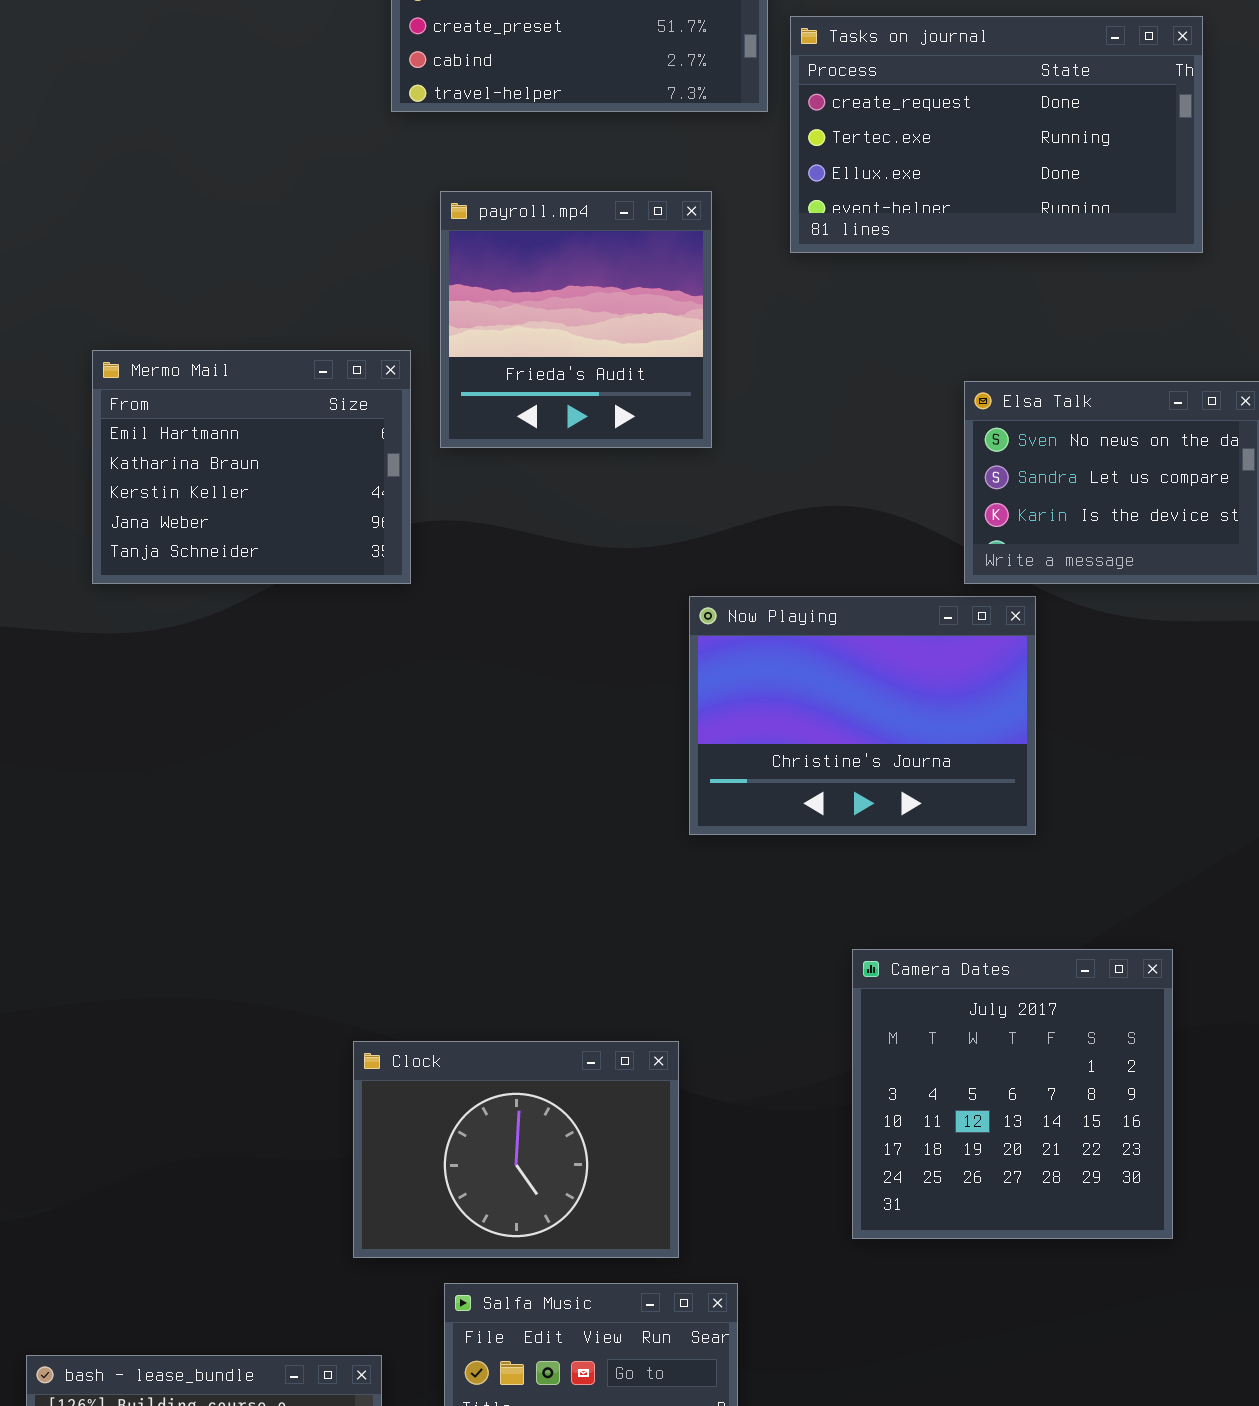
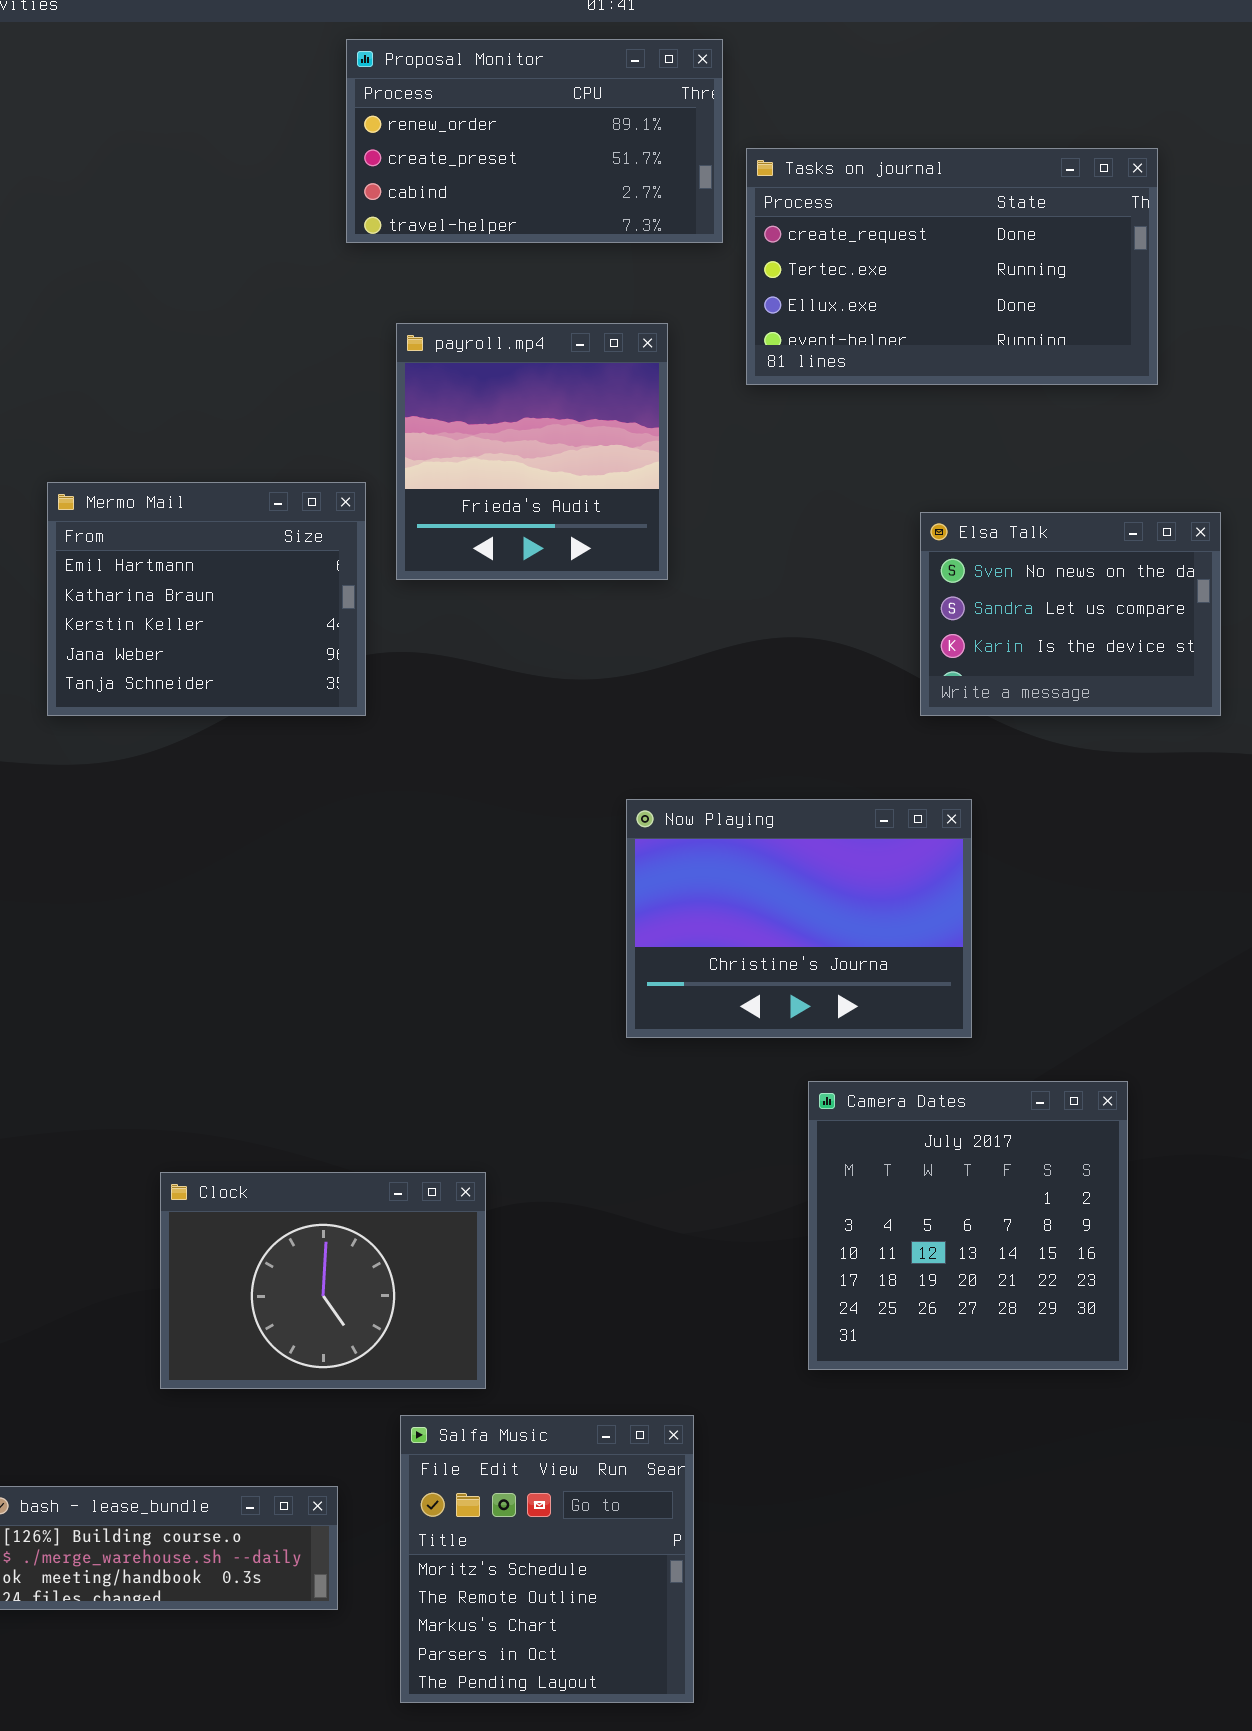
Now Playing: [689,596,1036,835] -> [626,799,972,1038], moved
Clock: [353,1041,679,1258] -> [160,1172,486,1389], moved

